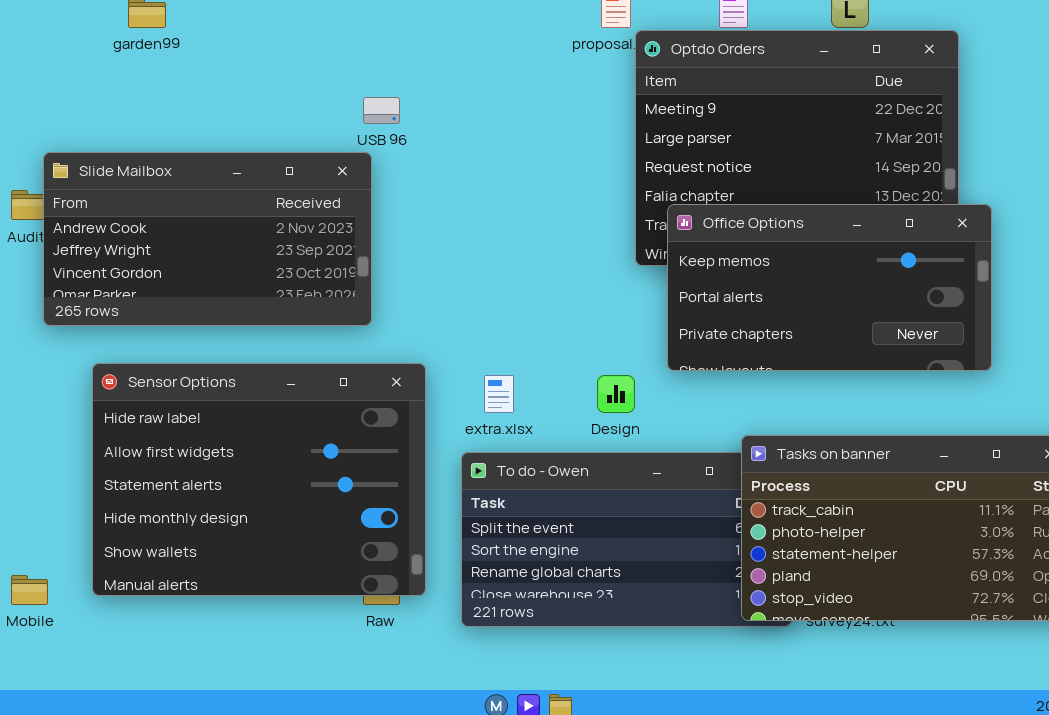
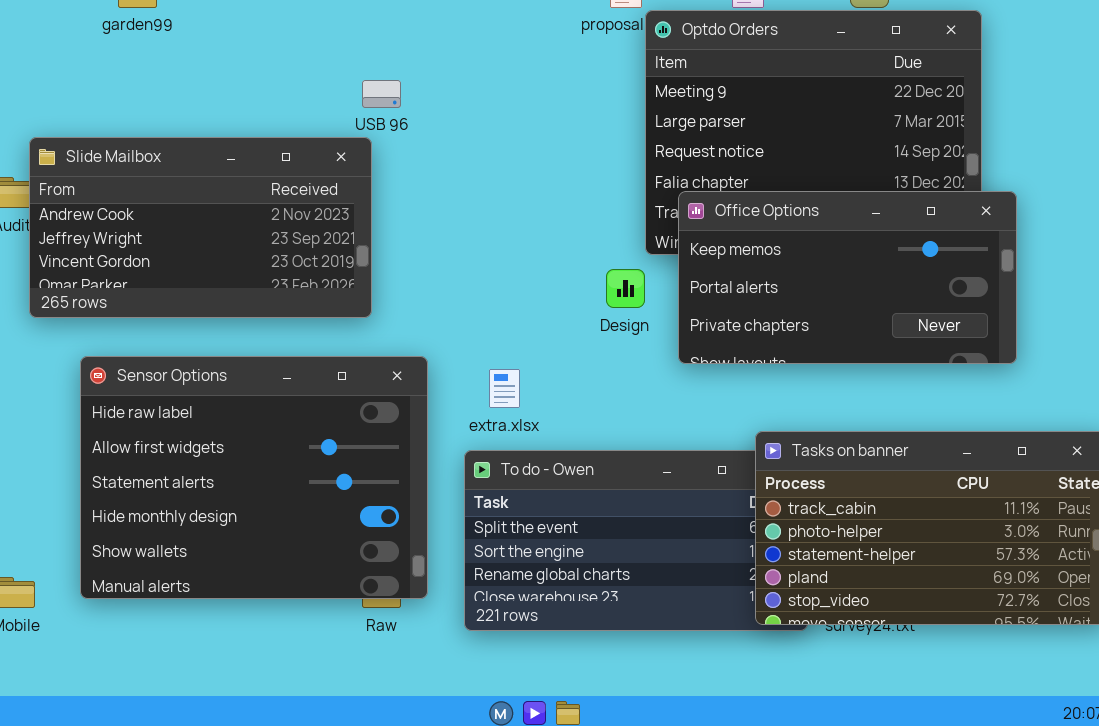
Design: [597,375,635,413] -> [606,269,645,308], moved

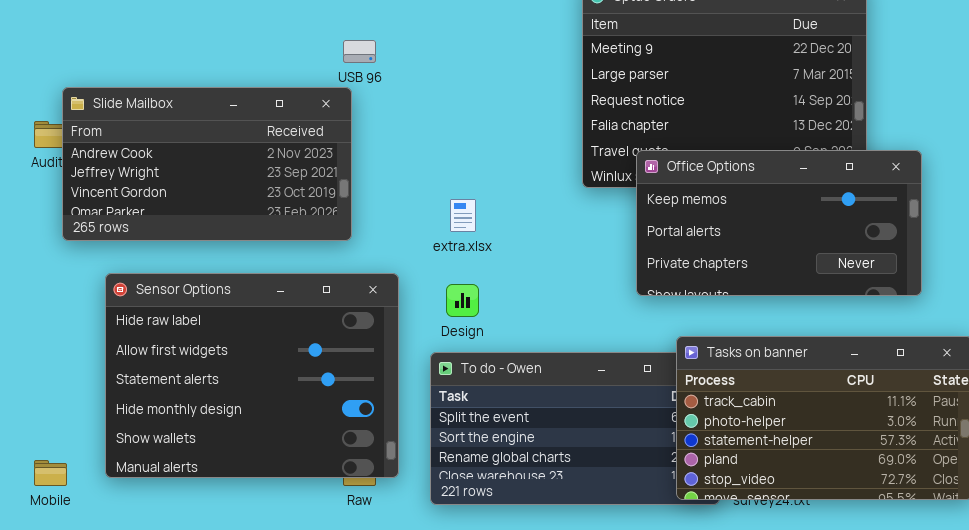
Office Options: [678,191,1017,364] -> [636,150,922,296], moved
Design: [606,269,645,308] -> [446,284,479,317], moved
extra.xlsx: [489,369,520,408] -> [450,199,476,232], moved

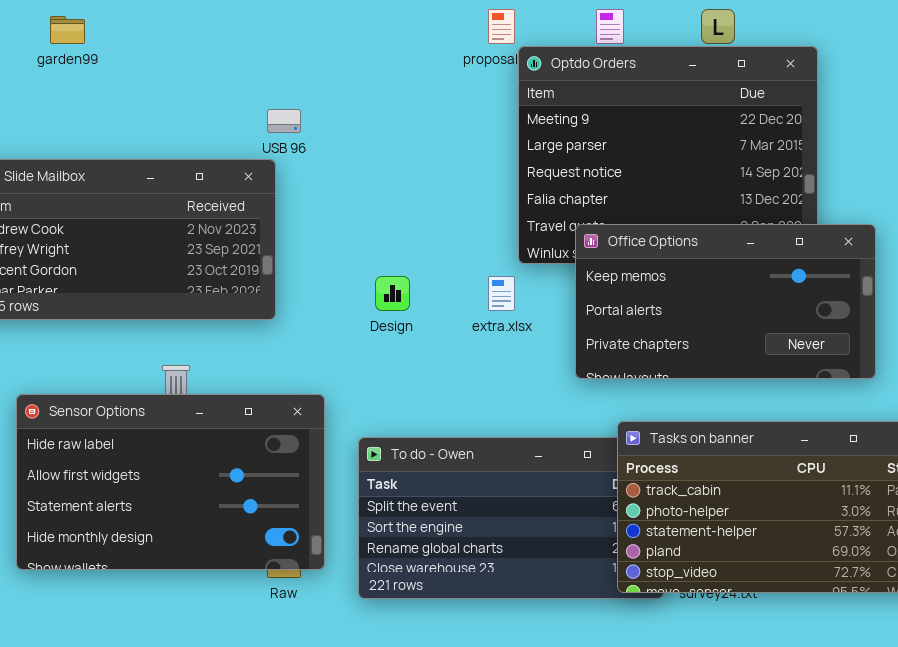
extra.xlsx: [450,199,476,232] -> [488,276,515,311], moved
Sensor Options: [105,273,399,478] -> [16,394,325,570], resized
Design: [446,284,479,317] -> [375,276,410,311], moved

